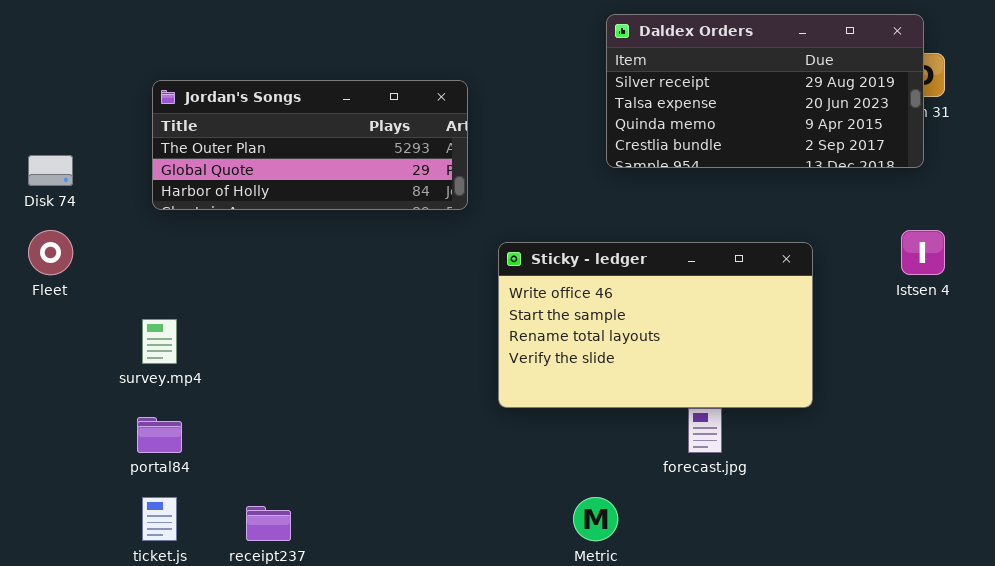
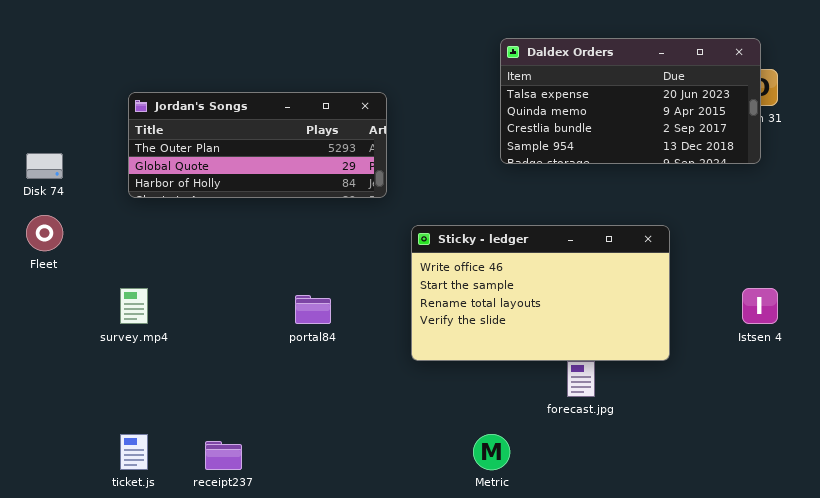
Daldex Orders: [606,14,924,168] -> [500,38,761,164], scrolled down 1 row
Istsen 4: [901,230,945,275] -> [742,288,778,324], moved
portal84: [137,417,182,453] -> [295,295,331,324], moved

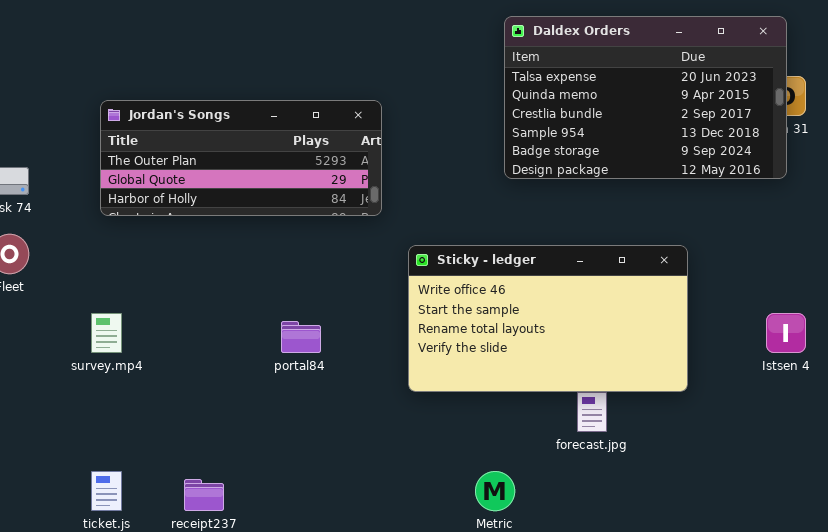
Daldex Orders: [500,38,761,164] -> [504,16,787,179], resized

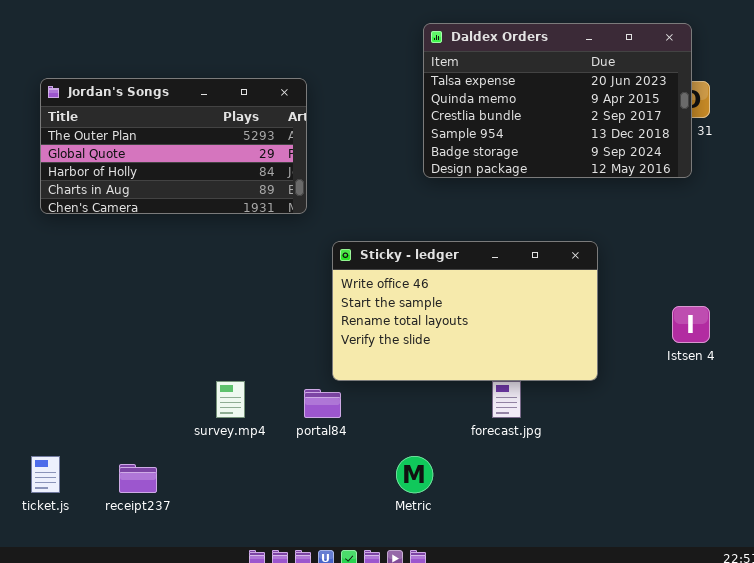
Jordan's Songs: [100,100,382,216] -> [40,78,307,214], resized
survey.mp4: [91,313,122,353] -> [216,381,245,418], moved
portal84: [281,321,321,353] -> [304,389,341,418], moved

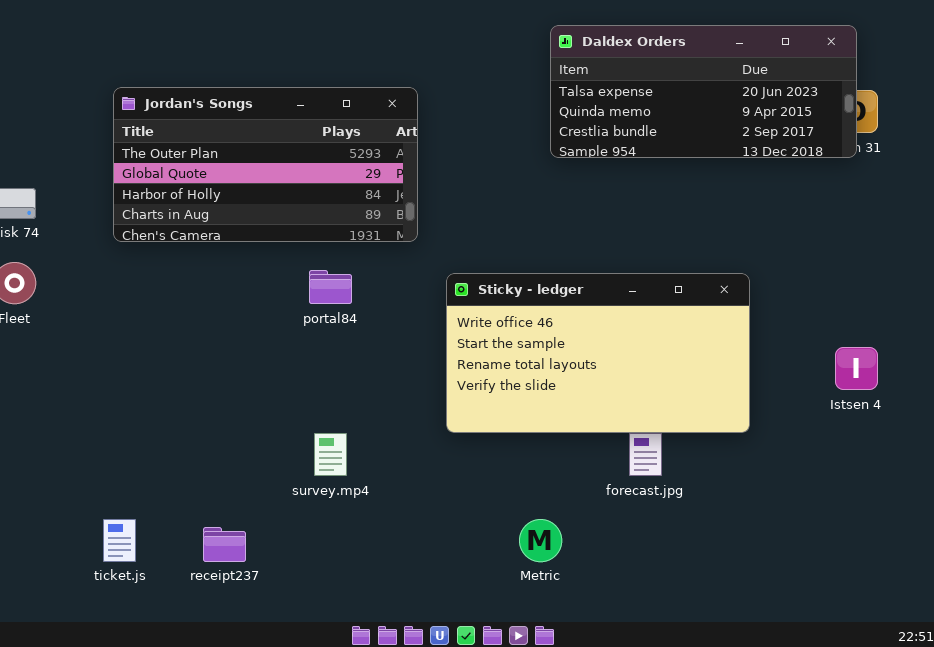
Daldex Orders: [423,23,692,178] -> [550,25,857,158], resized
portal84: [304,389,341,418] -> [309,270,352,304], moved

